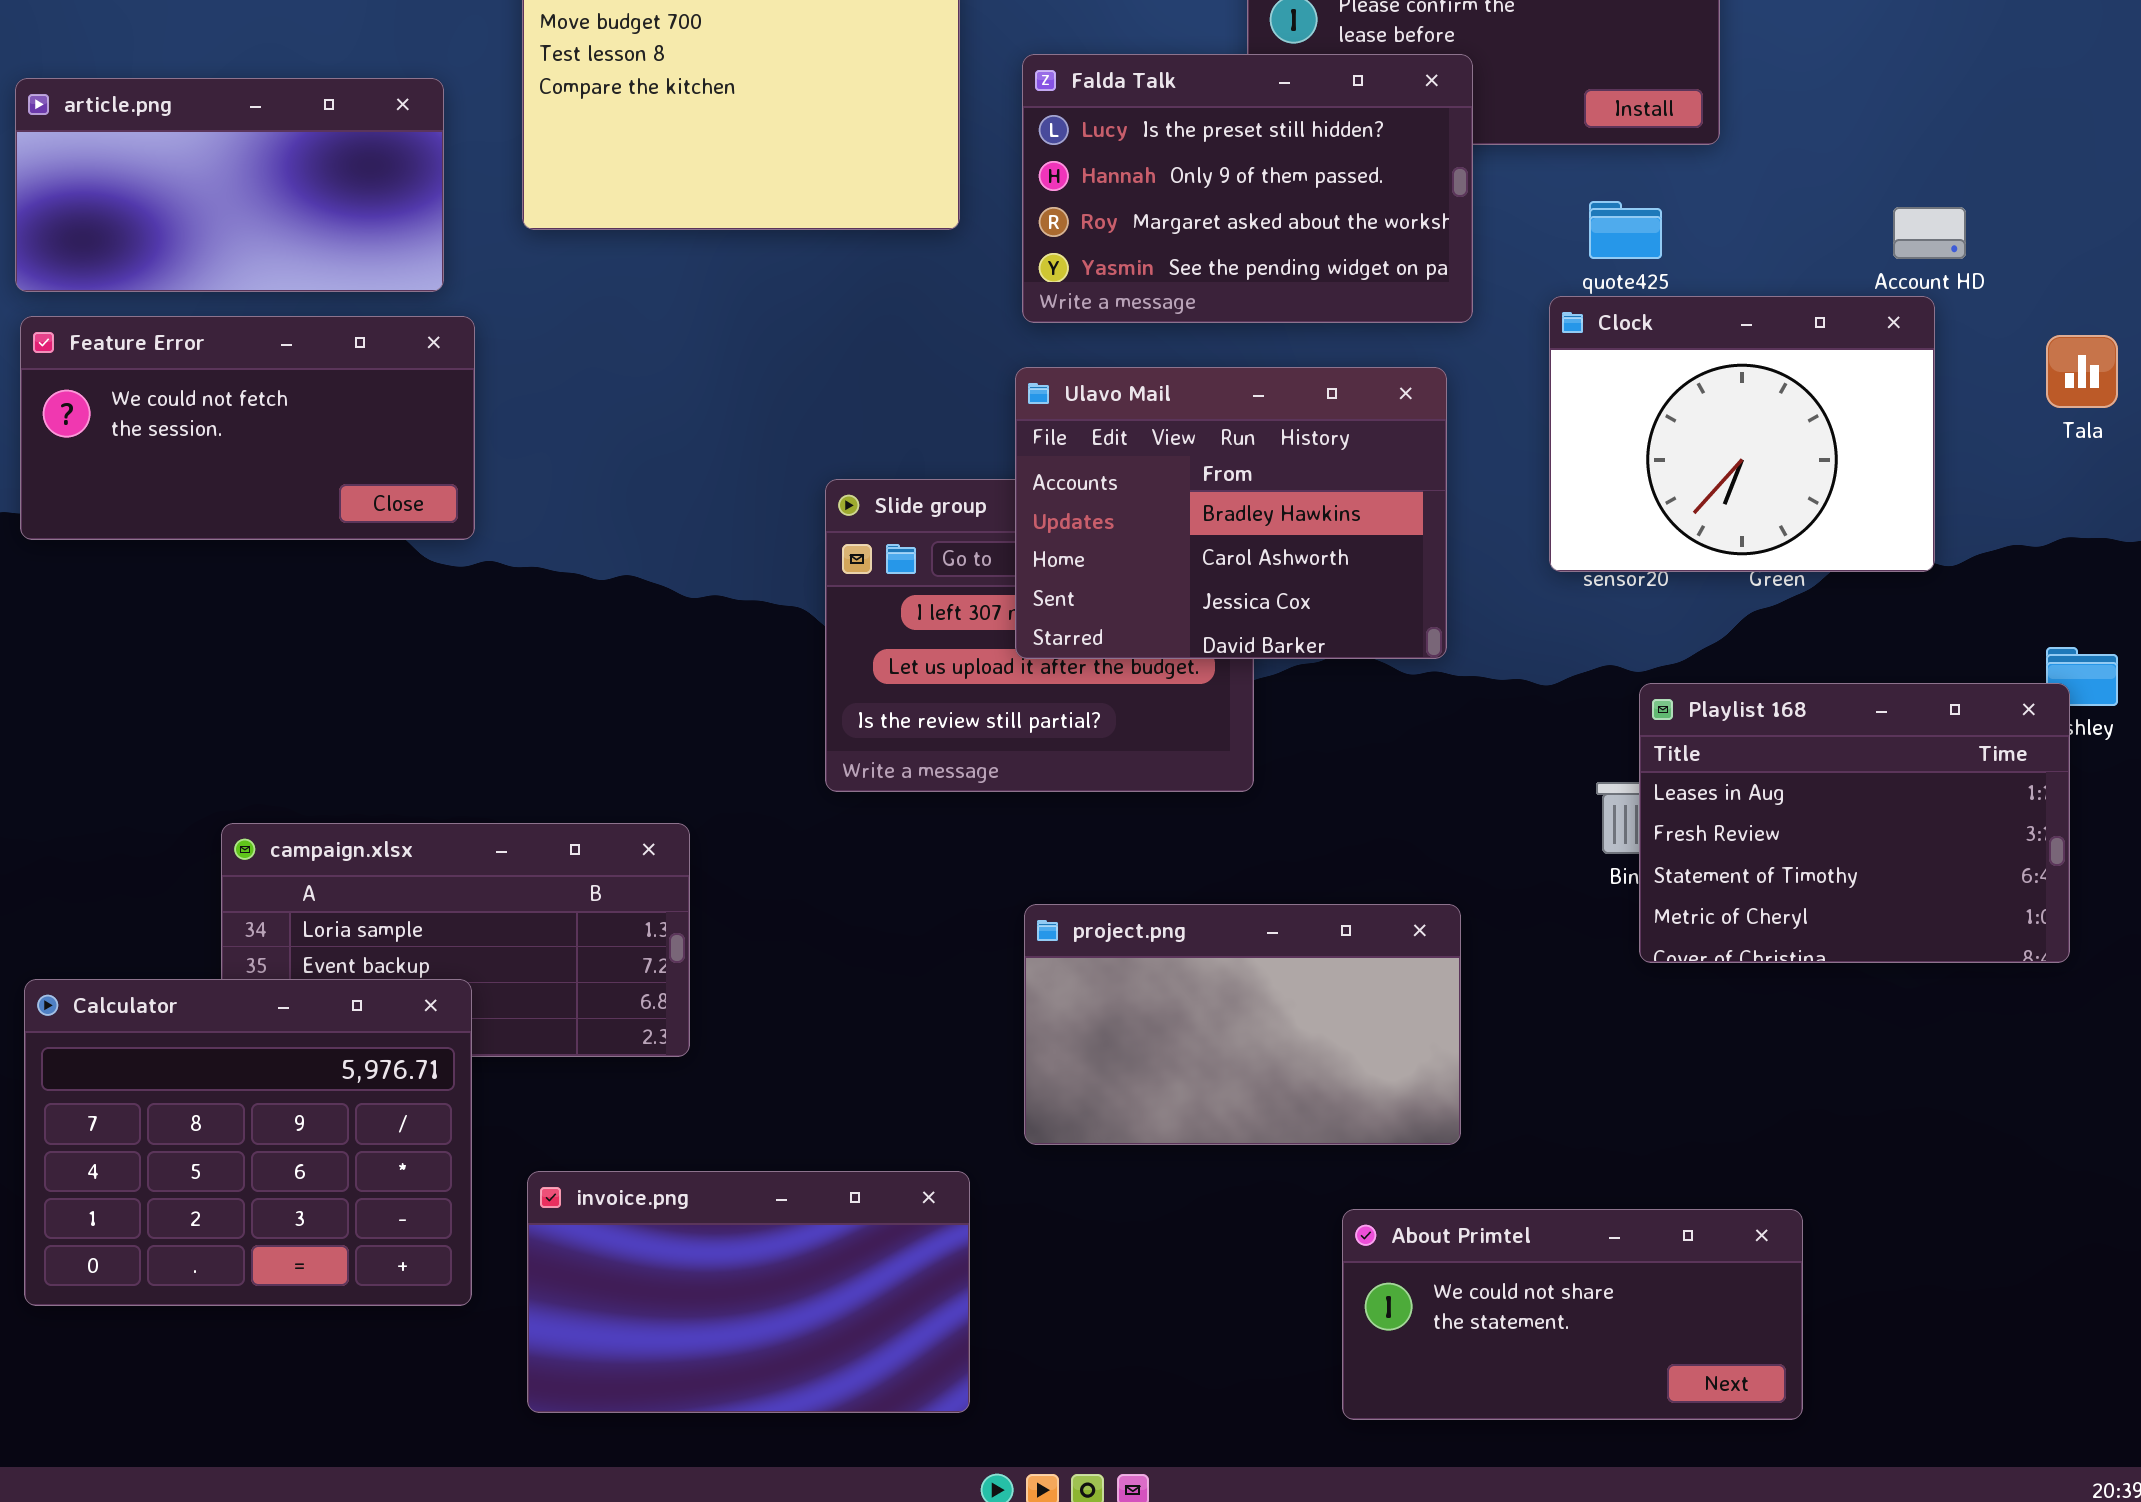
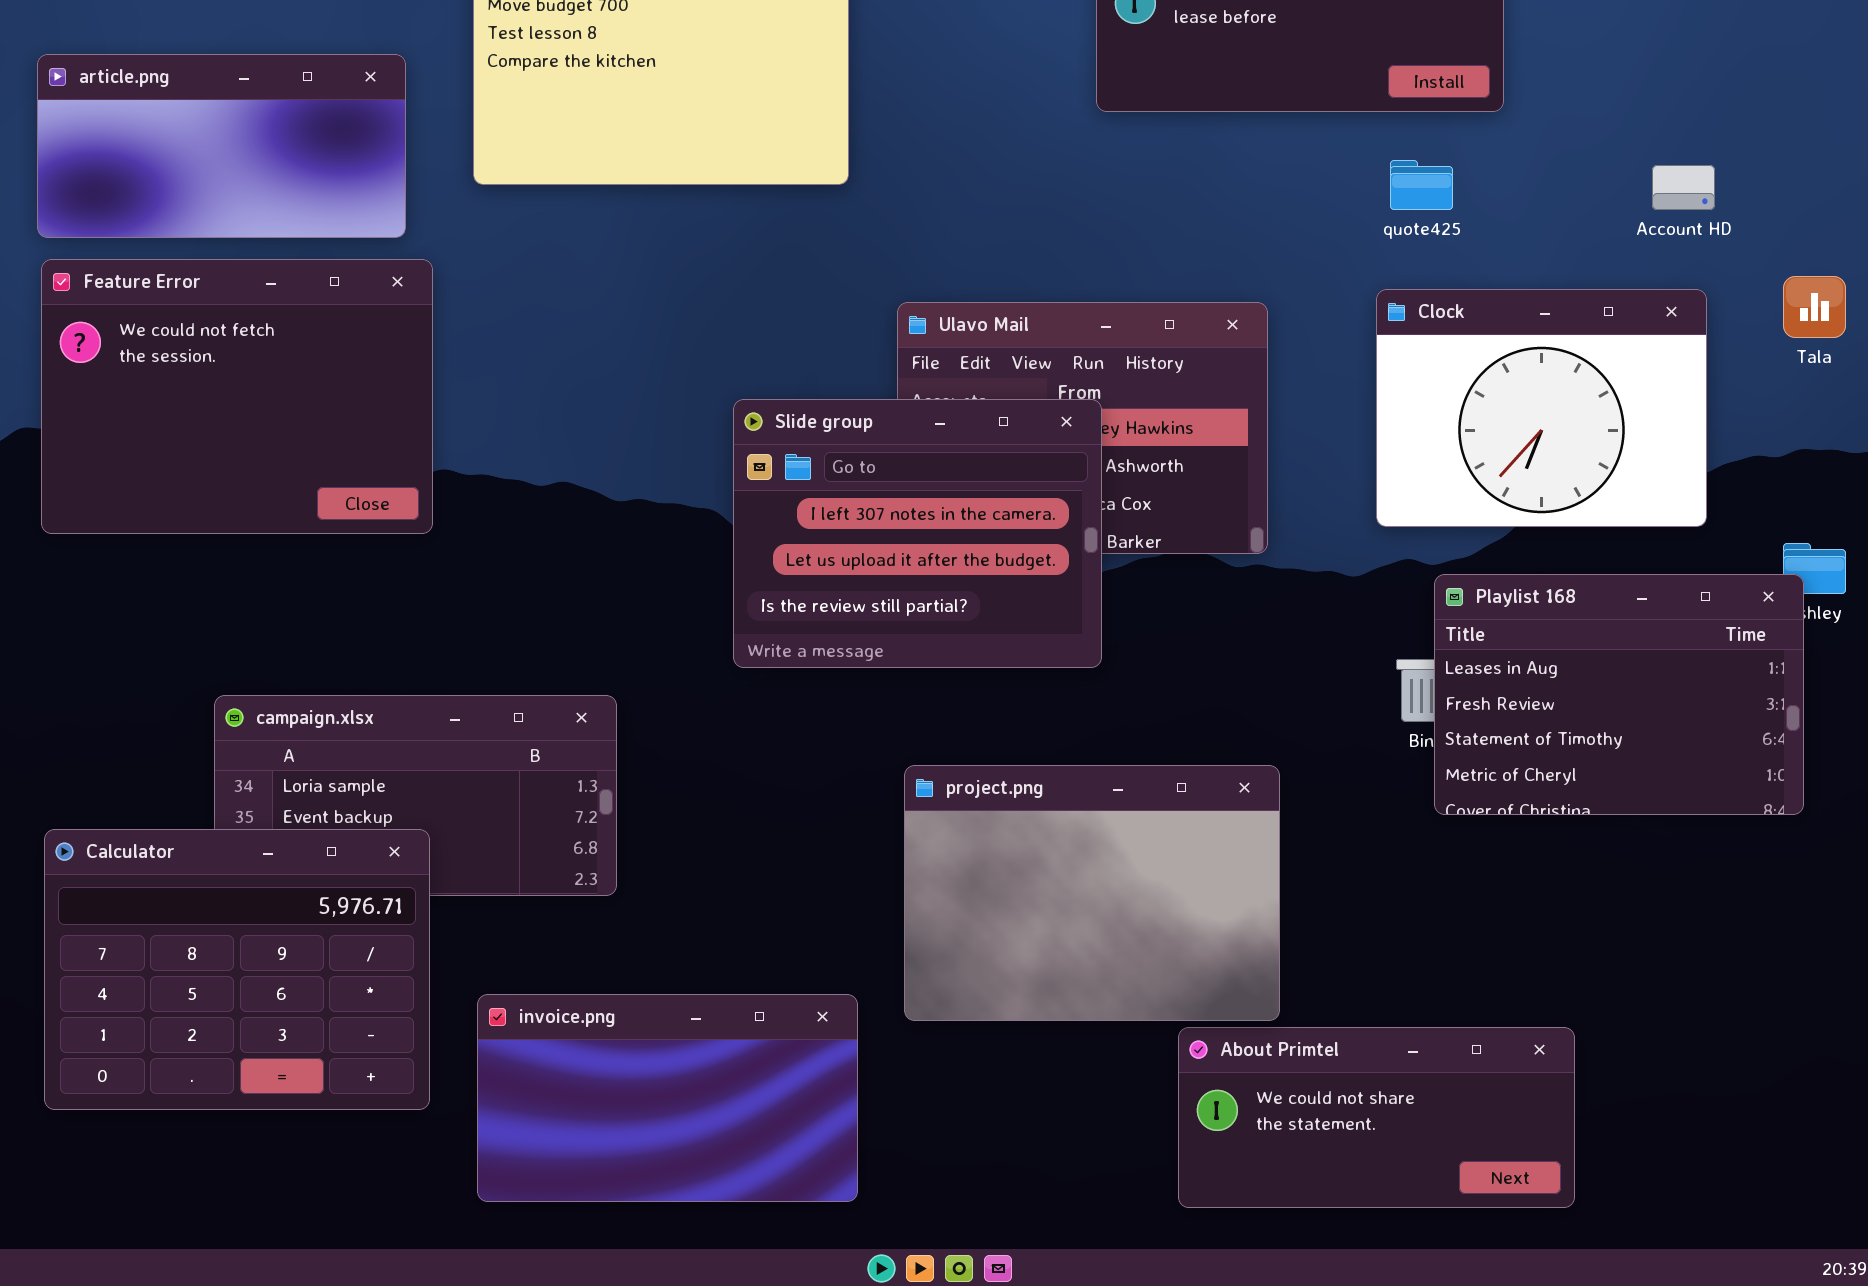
Falda Talk: [1022,54,1473,323] -> none, closed
Clock: [1549,296,1935,572] -> [1376,289,1707,527], moved
Feature Error: [20,316,475,540] -> [41,259,433,534], resized
Slide group: [825,479,1254,792] -> [733,399,1102,668], raised
project.png: [1024,904,1461,1145] -> [904,765,1280,1021], resized

